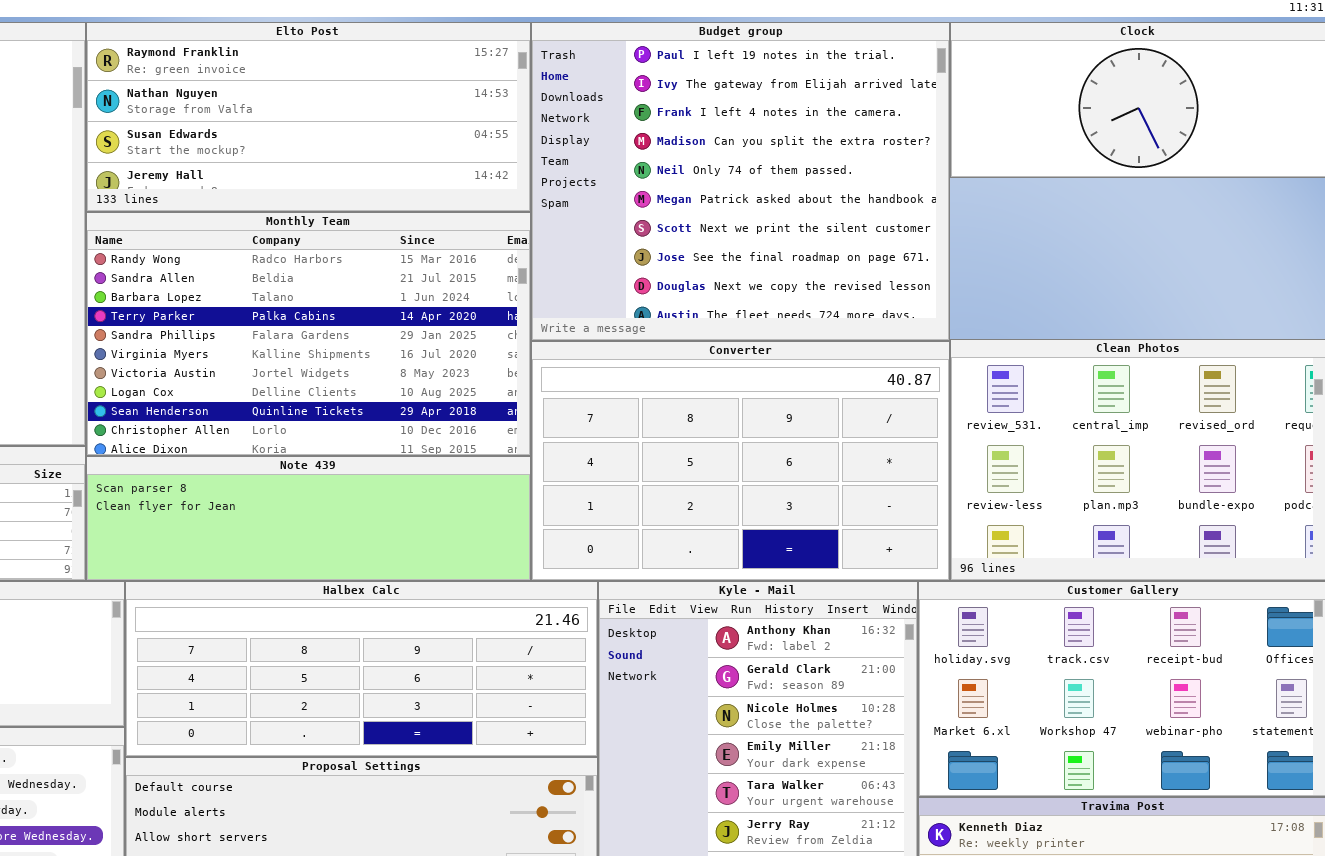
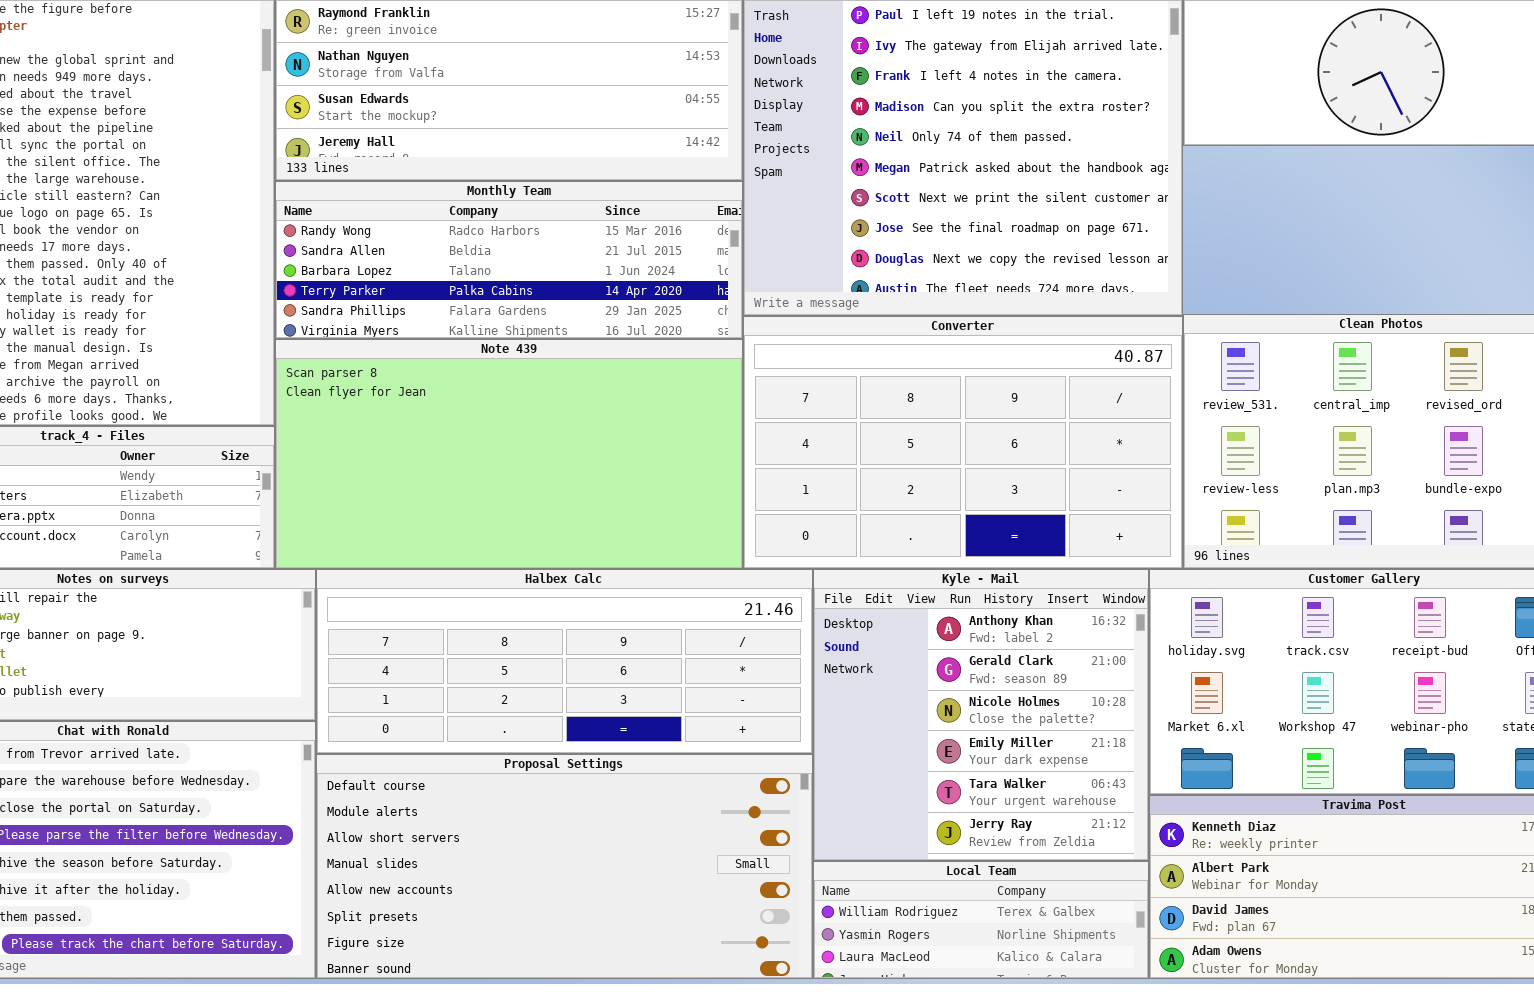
Monthly Team: [86,212,531,456] -> [275,181,743,339], resized
Note 439: [86,456,531,581] -> [275,339,743,569], resized

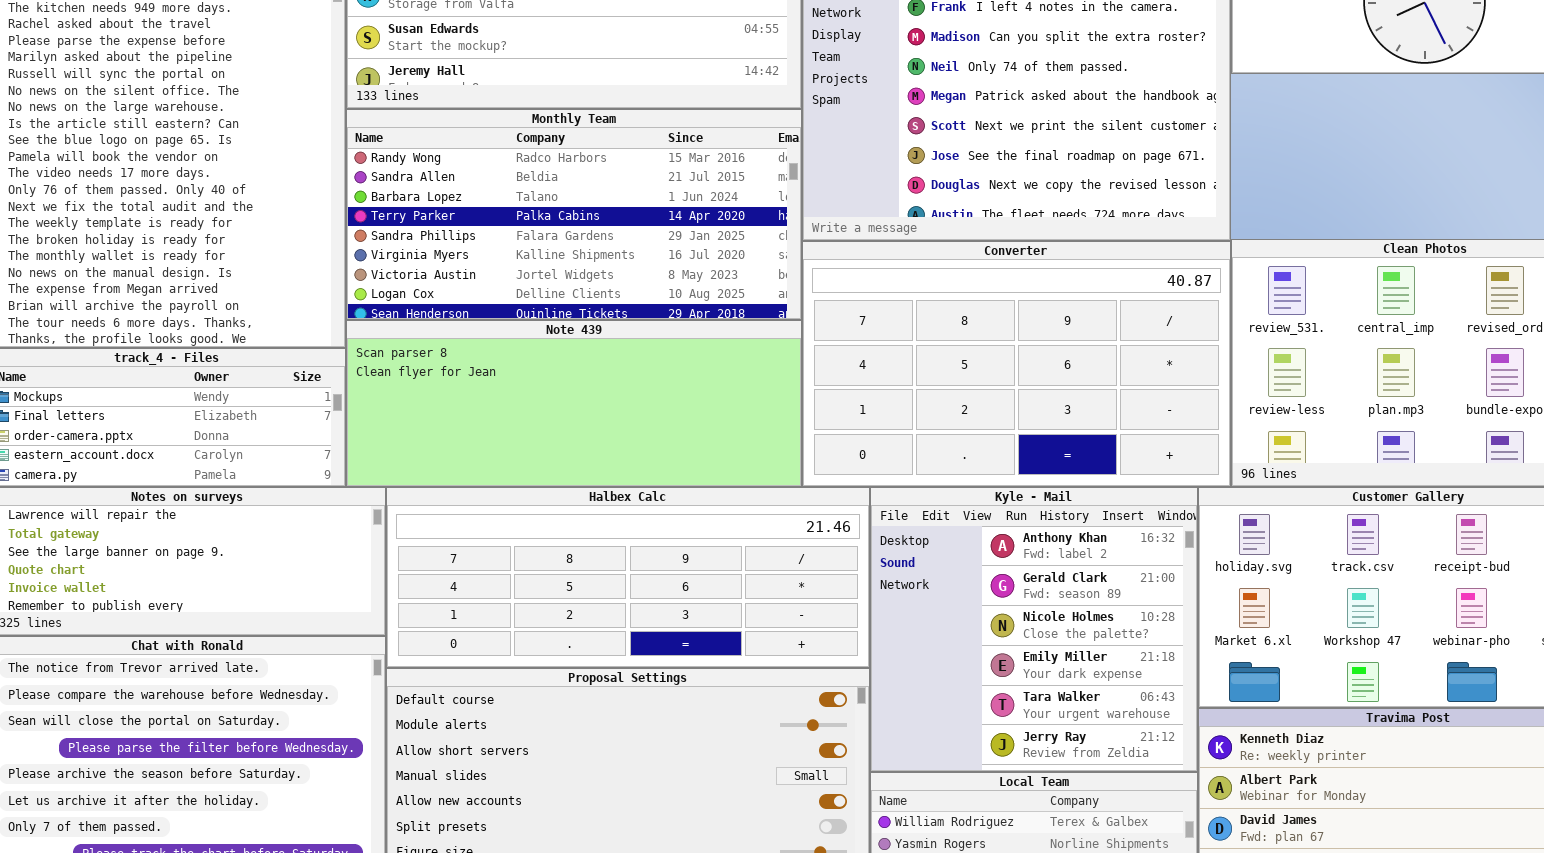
Monthly Team: [275,181,743,339] -> [346,109,802,320], resized
Note 439: [275,339,743,569] -> [346,320,802,487], resized

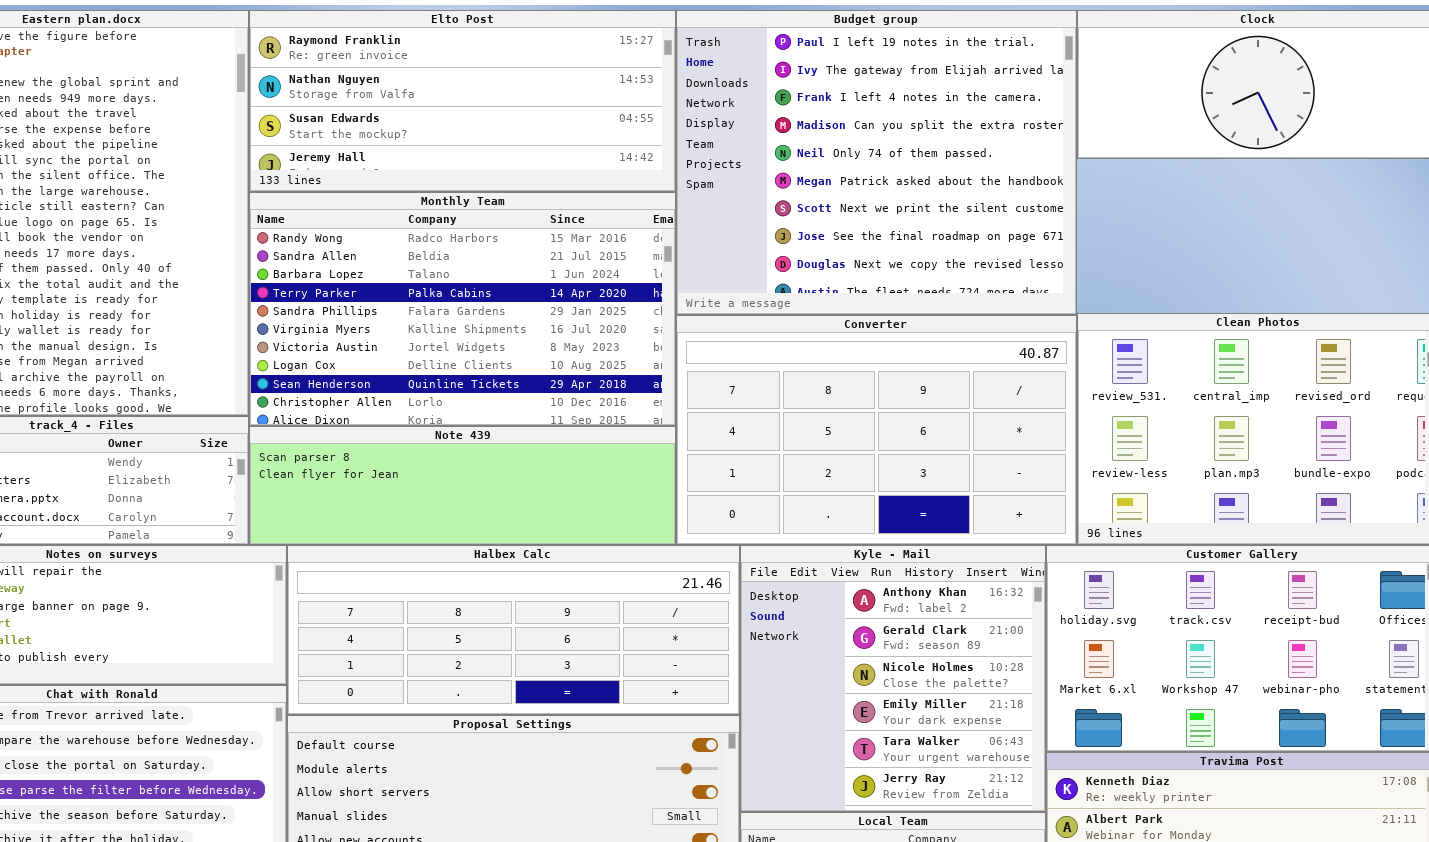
Monthly Team: [346,109,802,320] -> [249,192,676,426], resized
Note 439: [346,320,802,487] -> [249,426,676,545], resized

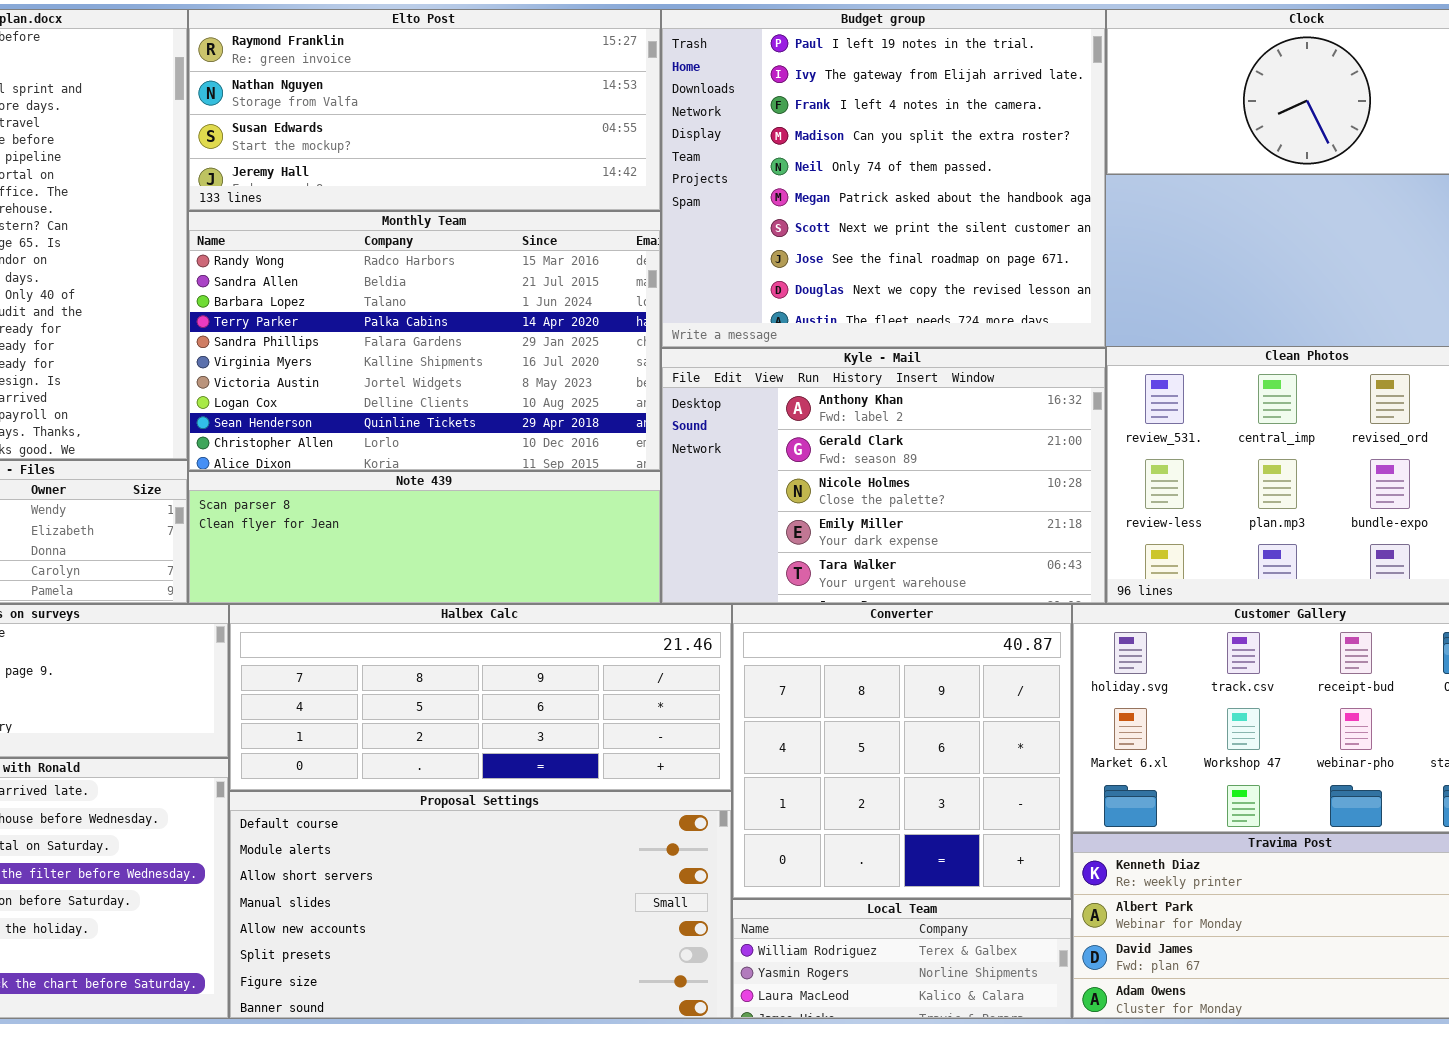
Converter: [676,315,1077,545] -> [732,604,1072,899], moved, resized
Kyle - Mail: [740,545,1046,812] -> [661,348,1106,604], moved, resized

